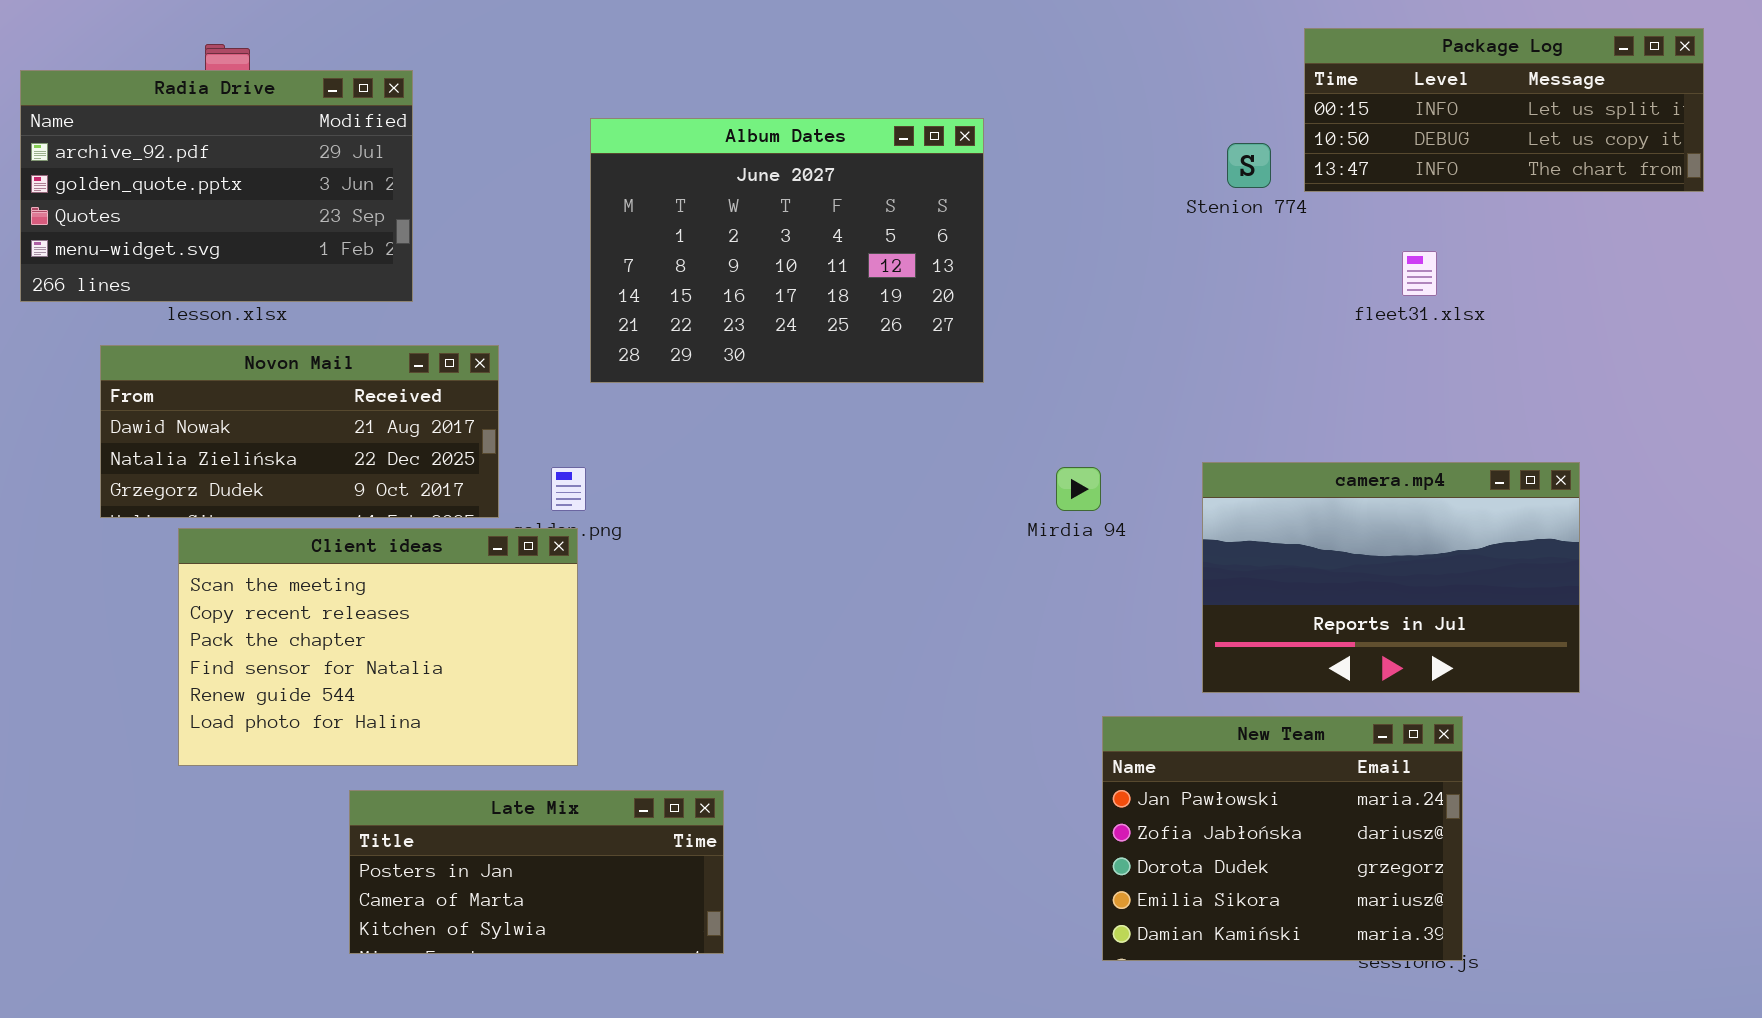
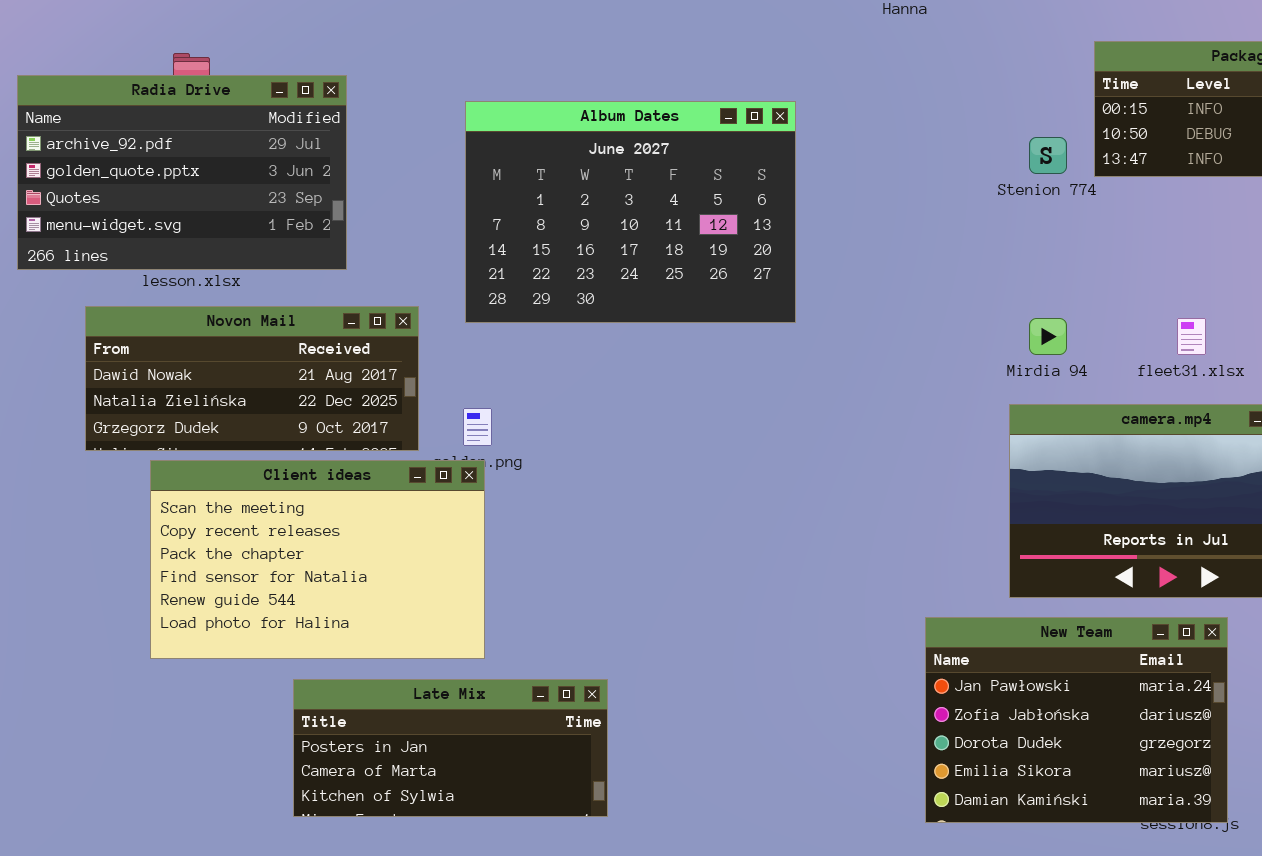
Album Dates: [590,118,984,383] -> [465,101,796,323], moved
fleet31.xlsx: [1402,251,1437,296] -> [1177,318,1206,355], moved
Mirdia 94: [1056,467,1101,511] -> [1029,318,1067,355], moved

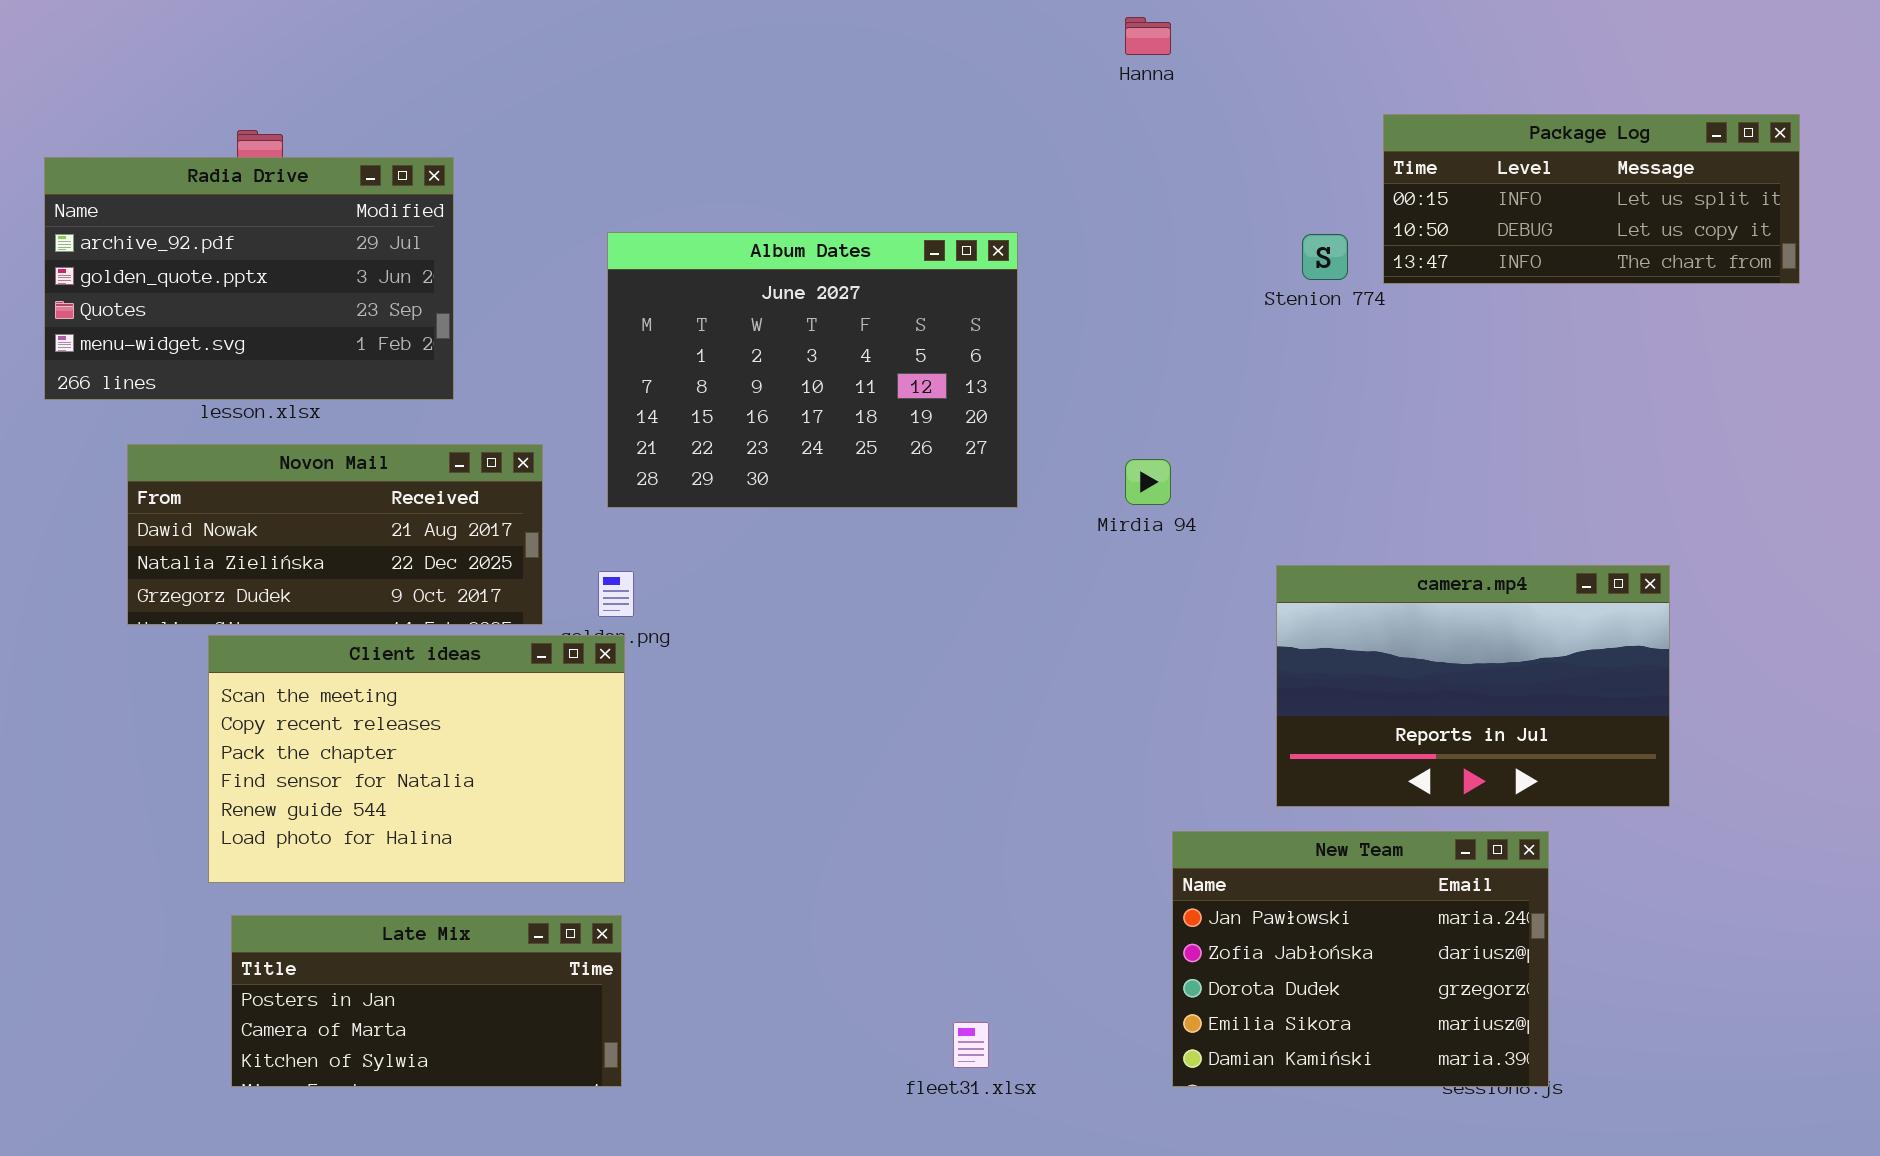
Album Dates: [465,101,796,323] -> [607,232,1018,508], moved
Mirdia 94: [1029,318,1067,355] -> [1125,459,1171,505], moved
fleet31.xlsx: [1177,318,1206,355] -> [953,1022,989,1068], moved
Late Mix: [293,679,608,817] -> [231,915,622,1087], moved

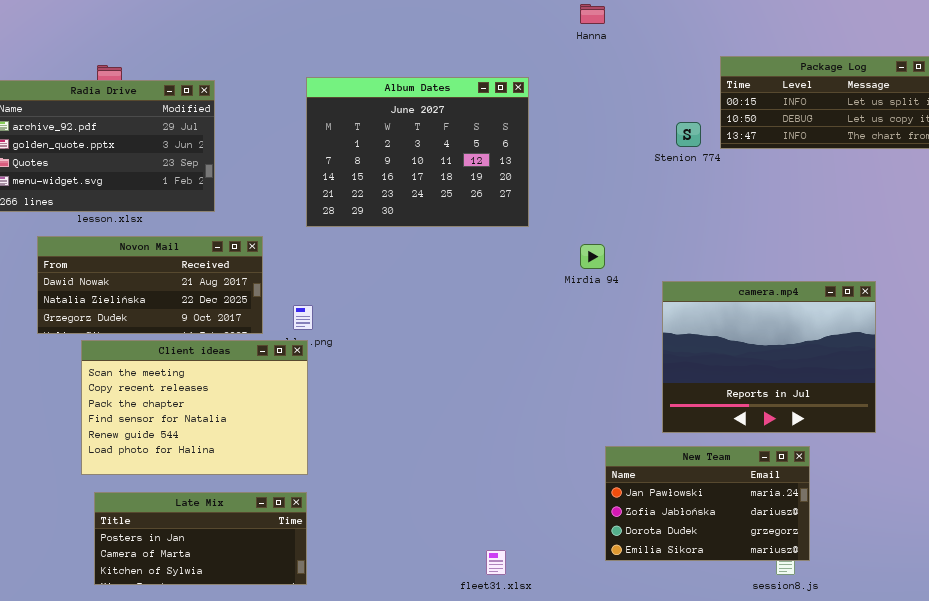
Album Dates: [607,232,1018,508] -> [306,77,529,227], moved
camera.mp4: [1276,565,1670,807] -> [662,281,876,433], resized
New Team: [1172,831,1549,1087] -> [605,446,810,561], resized

